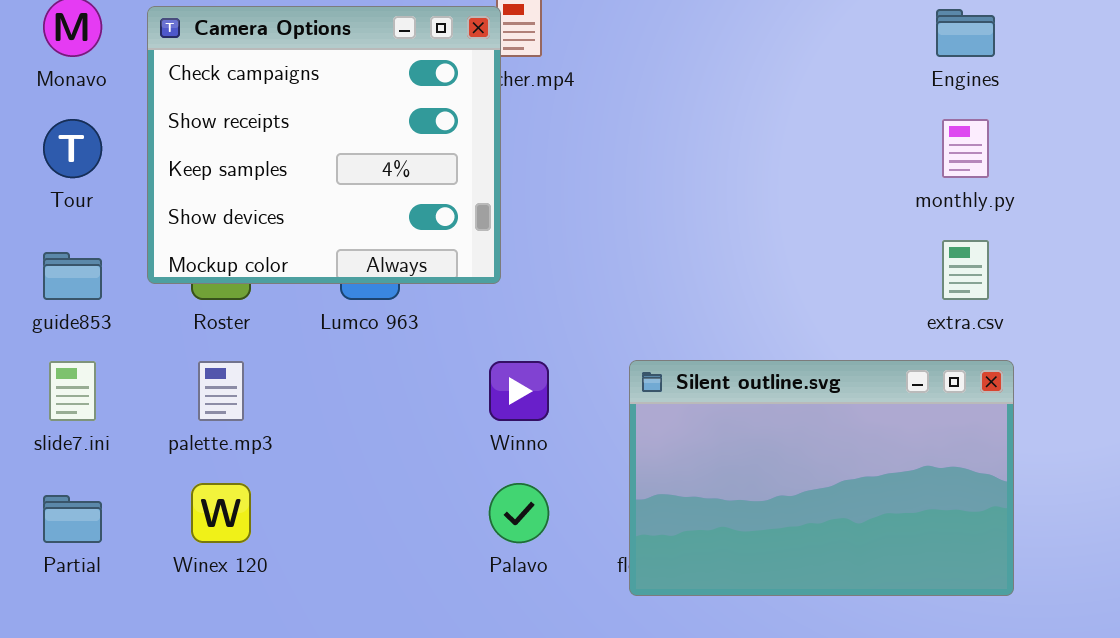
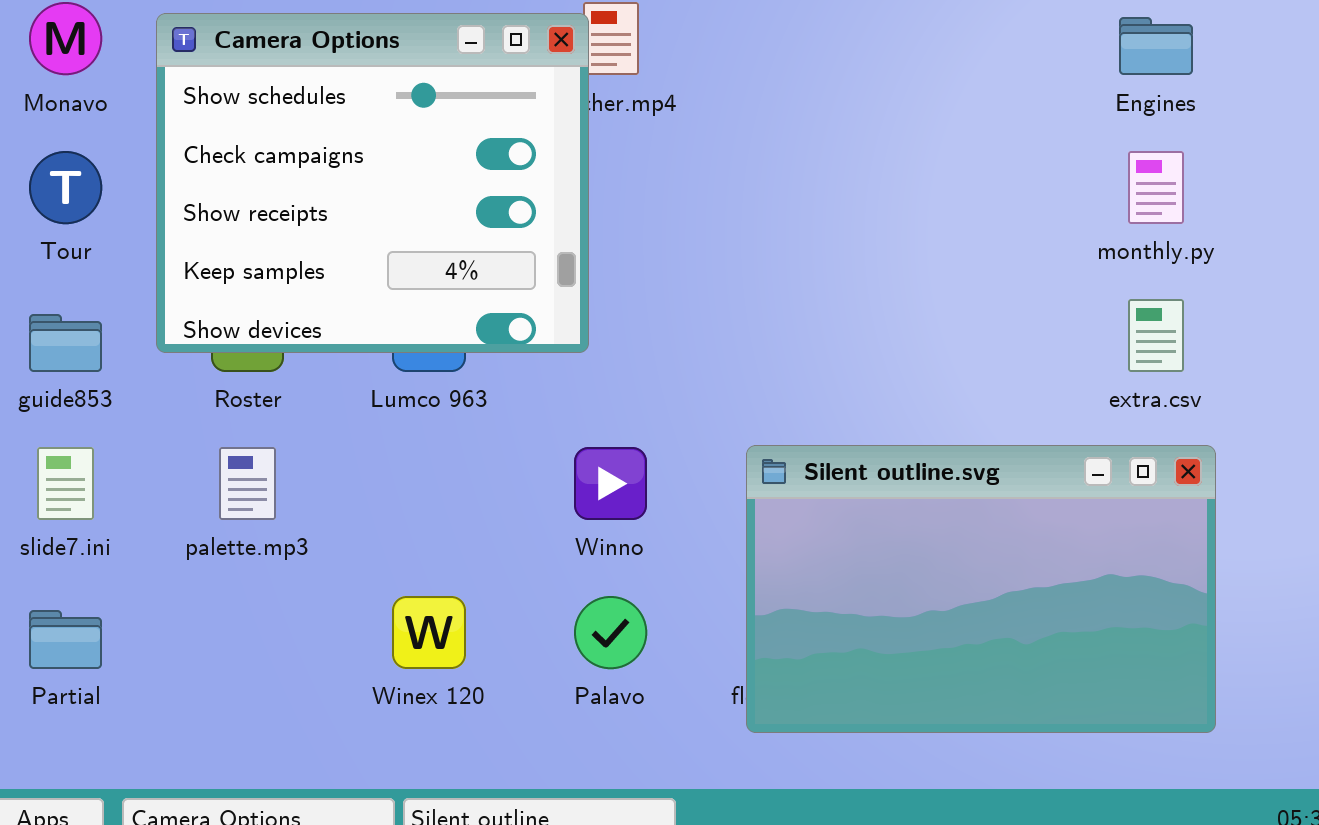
Camera Options: [147,6,501,284] -> [156,13,589,353], scrolled up 1 row
Winex 120: [191,483,251,543] -> [392,596,466,669], moved

